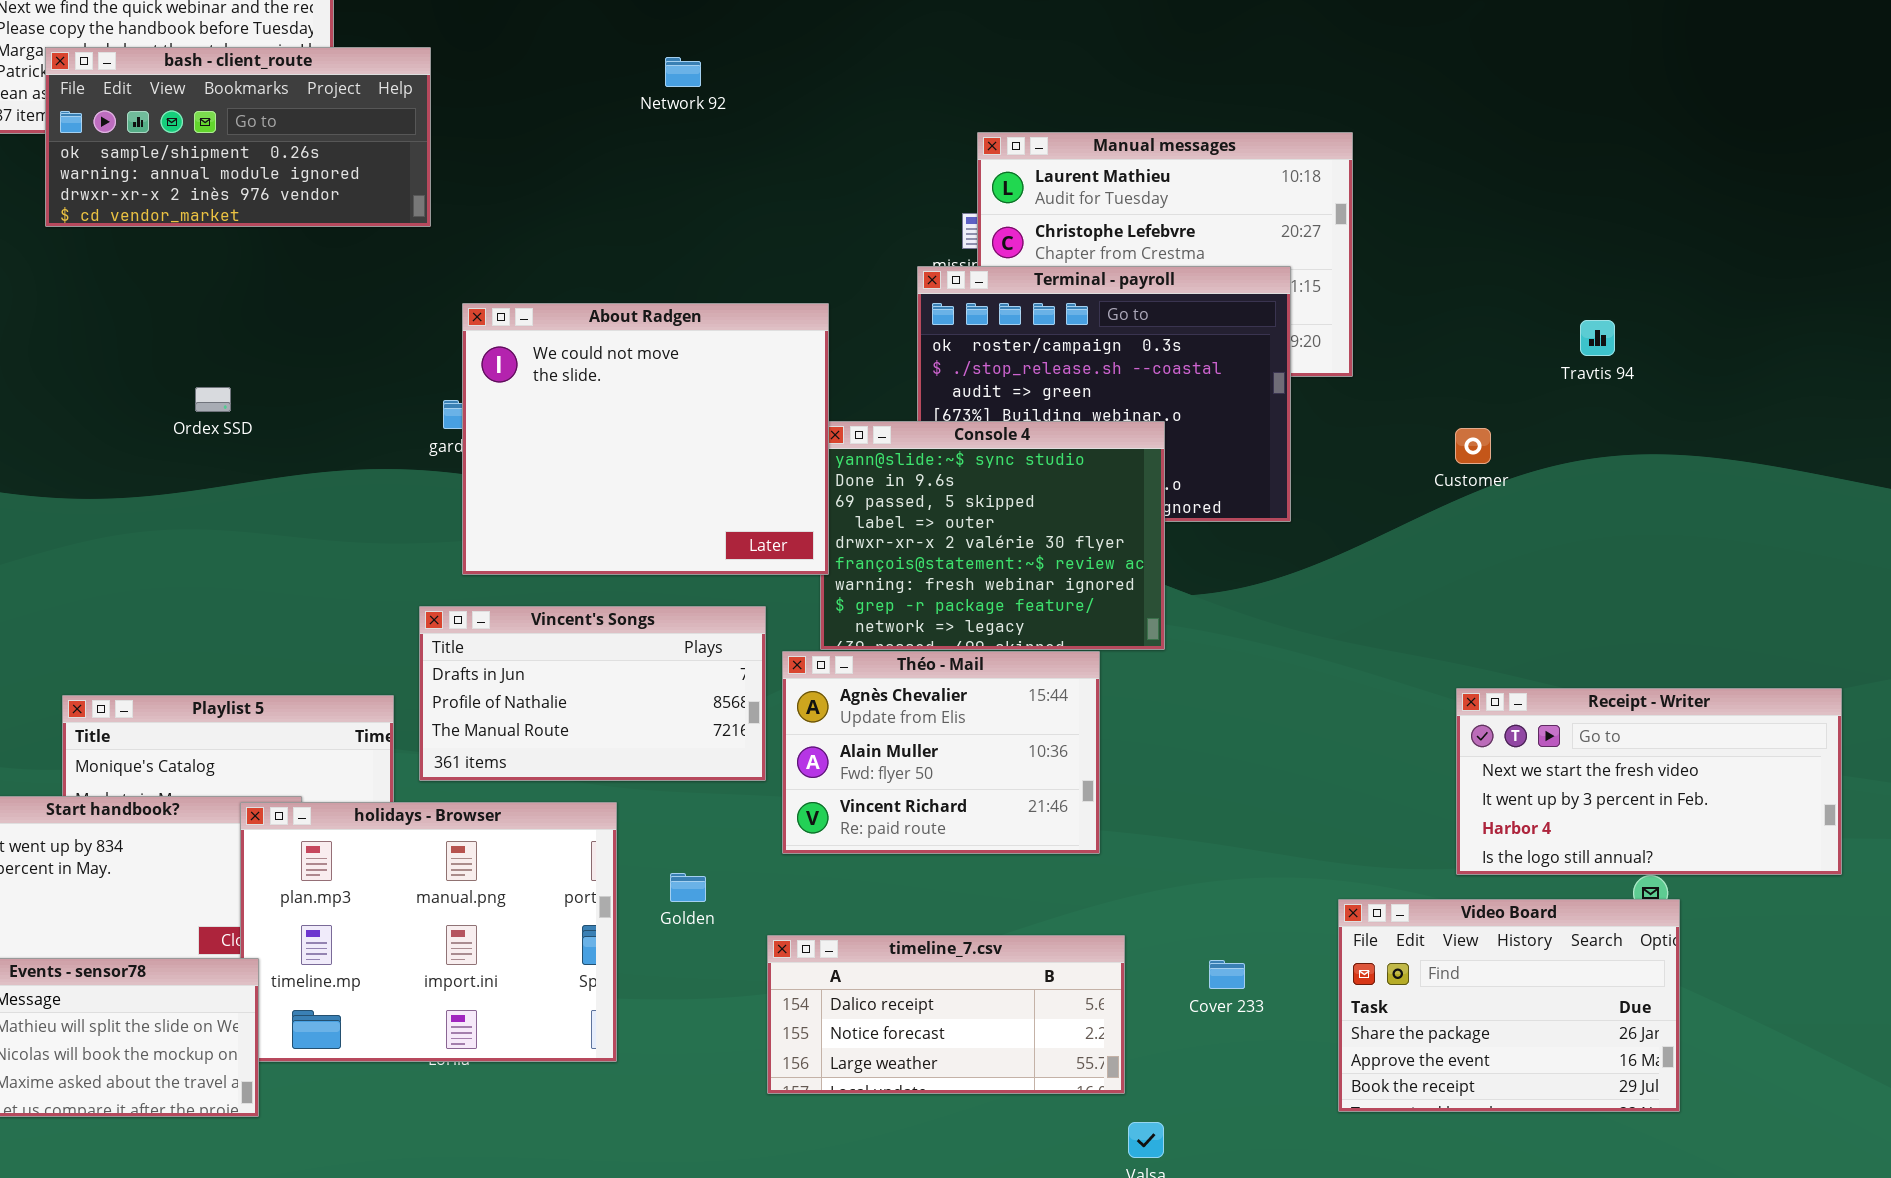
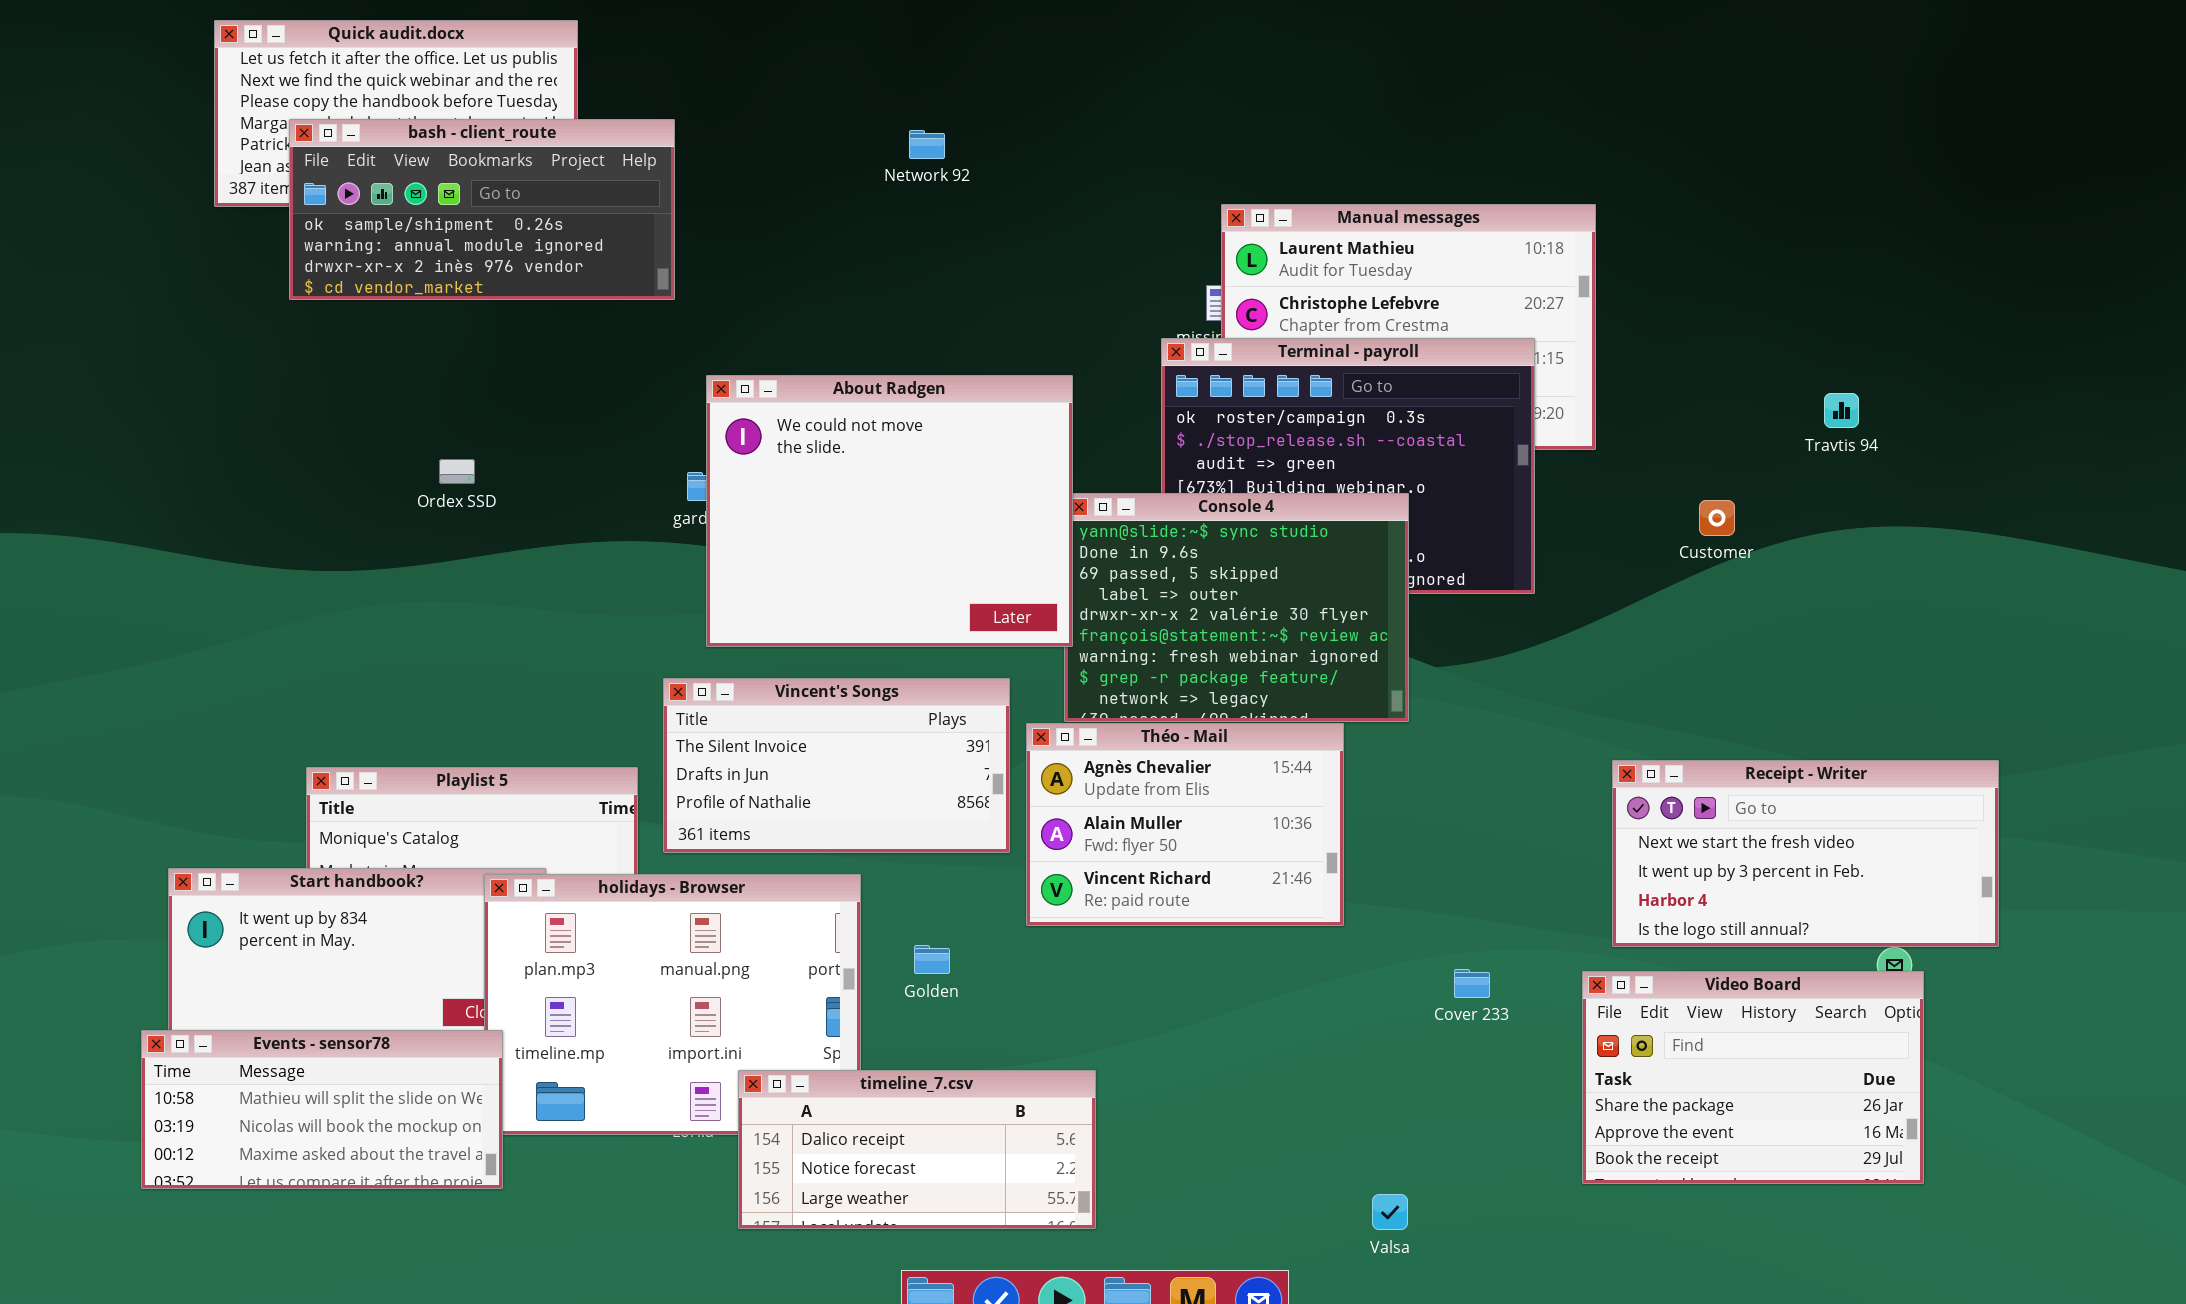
Vincent's Songs: [419,606,766,781] -> [663,678,1010,853], scrolled up 1 row
Receipt - Writer: [1456,688,1842,875] -> [1612,760,1999,947], moved
timeline_7.csv: [767,935,1125,1094] -> [738,1070,1096,1229], moved
Cover 233: [1209,960,1245,989] -> [1454,969,1490,998], moved

